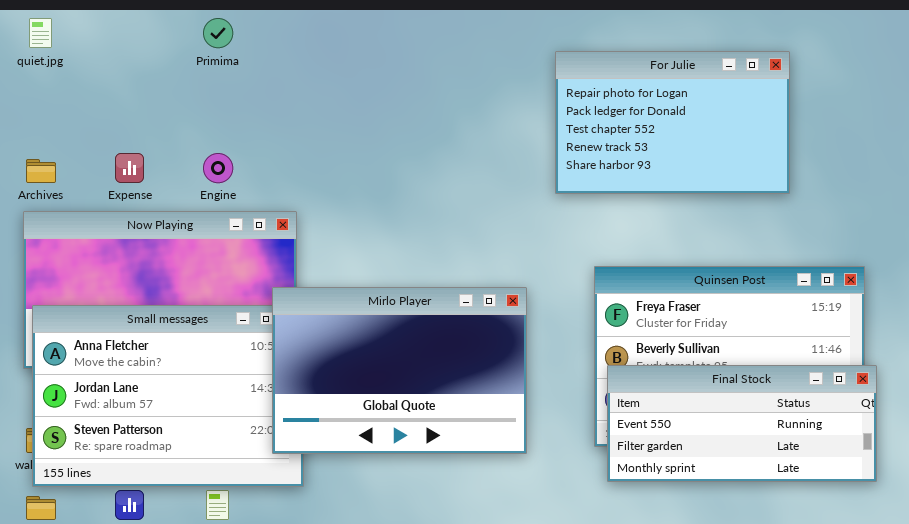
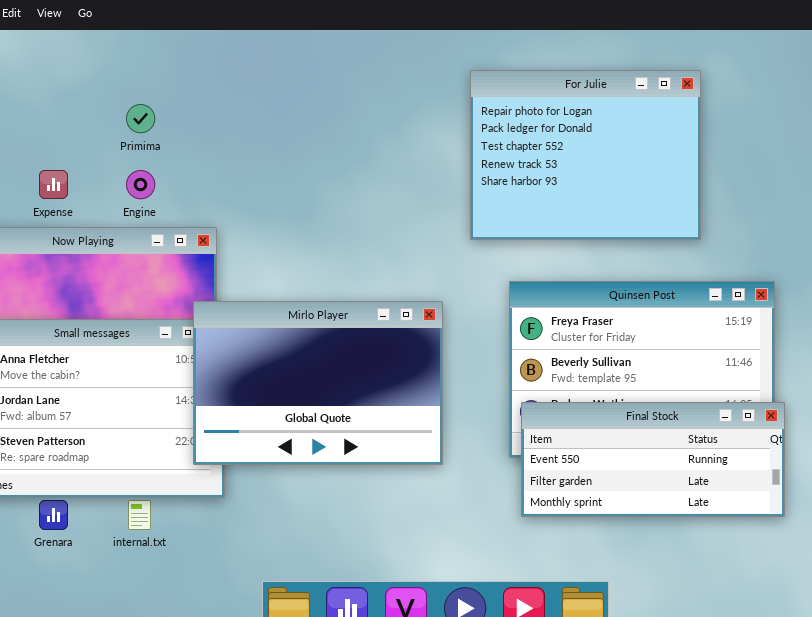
Primima: [203,18,233,48] -> [126,104,155,133], moved
For Julie: [555,51,790,194] -> [470,70,701,240], resized
Final Stock: [607,365,877,482] -> [521,402,785,517], moved

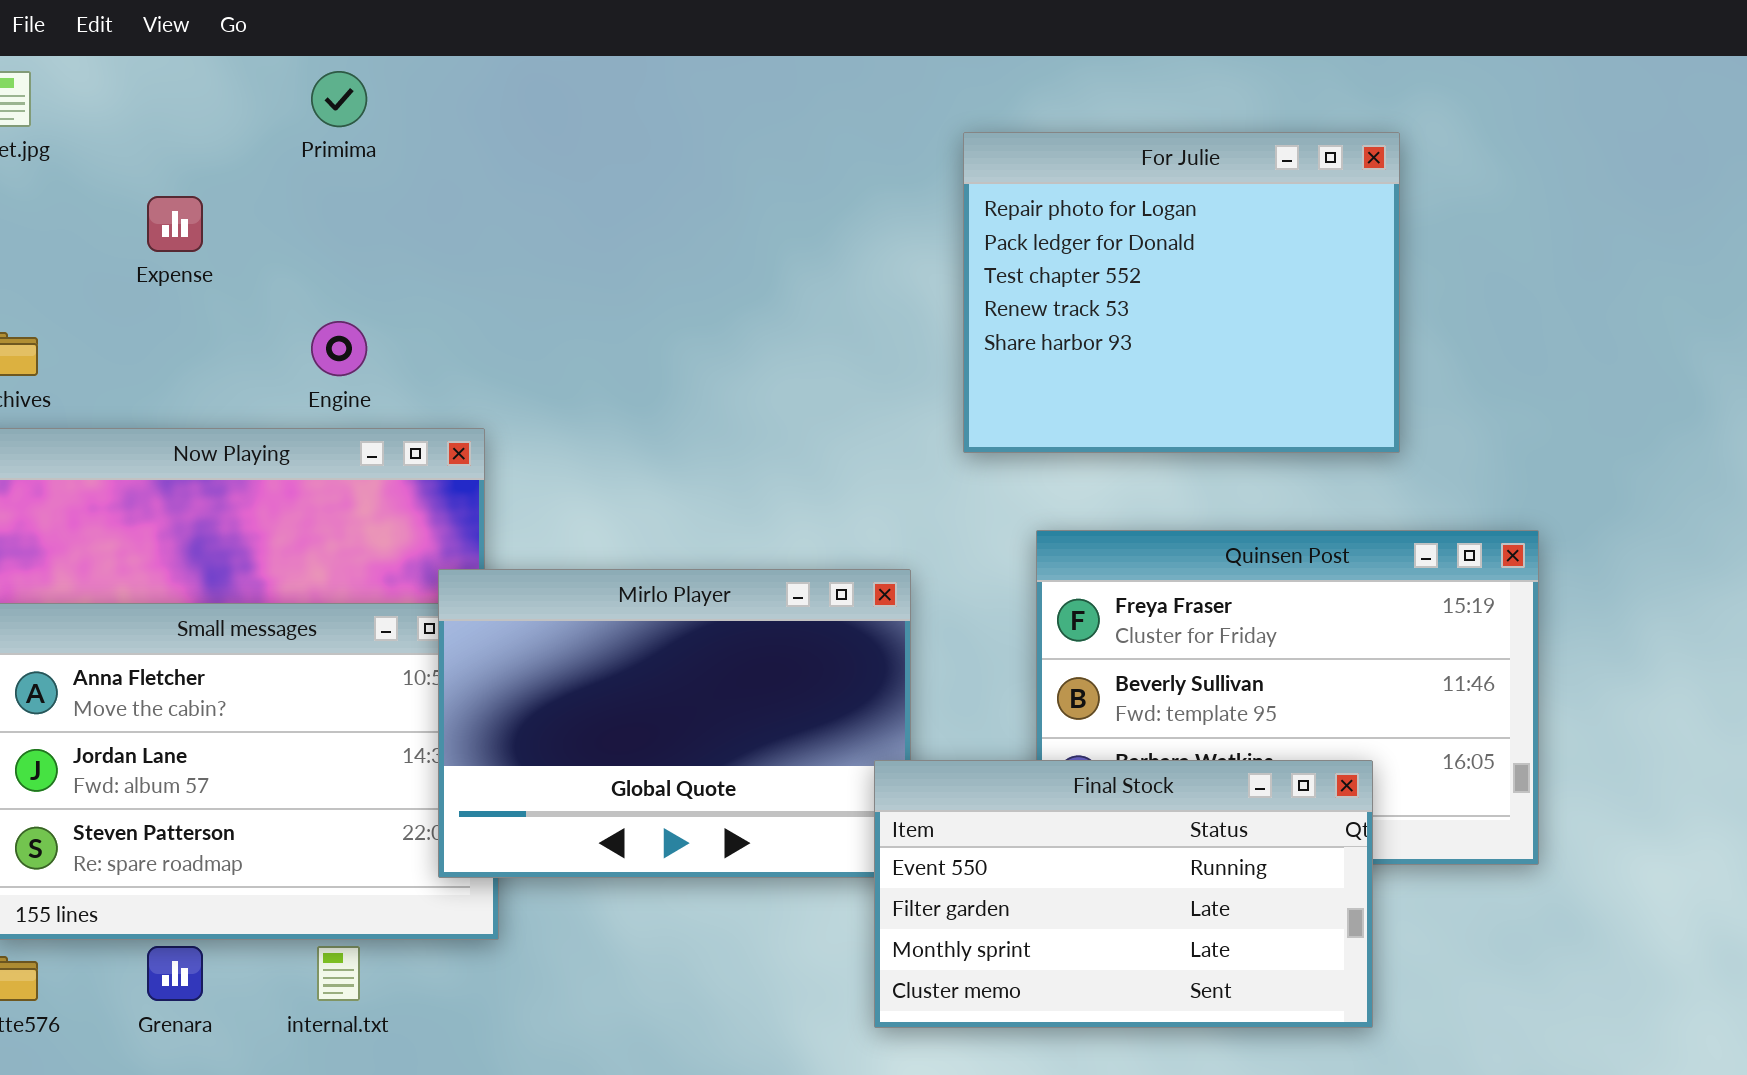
Primima: [126,104,155,133] -> [311,71,367,127], moved
Expense: [39,170,68,199] -> [147,196,203,252], moved
Final Stock: [521,402,785,517] -> [874,760,1373,1028], moved, resized

